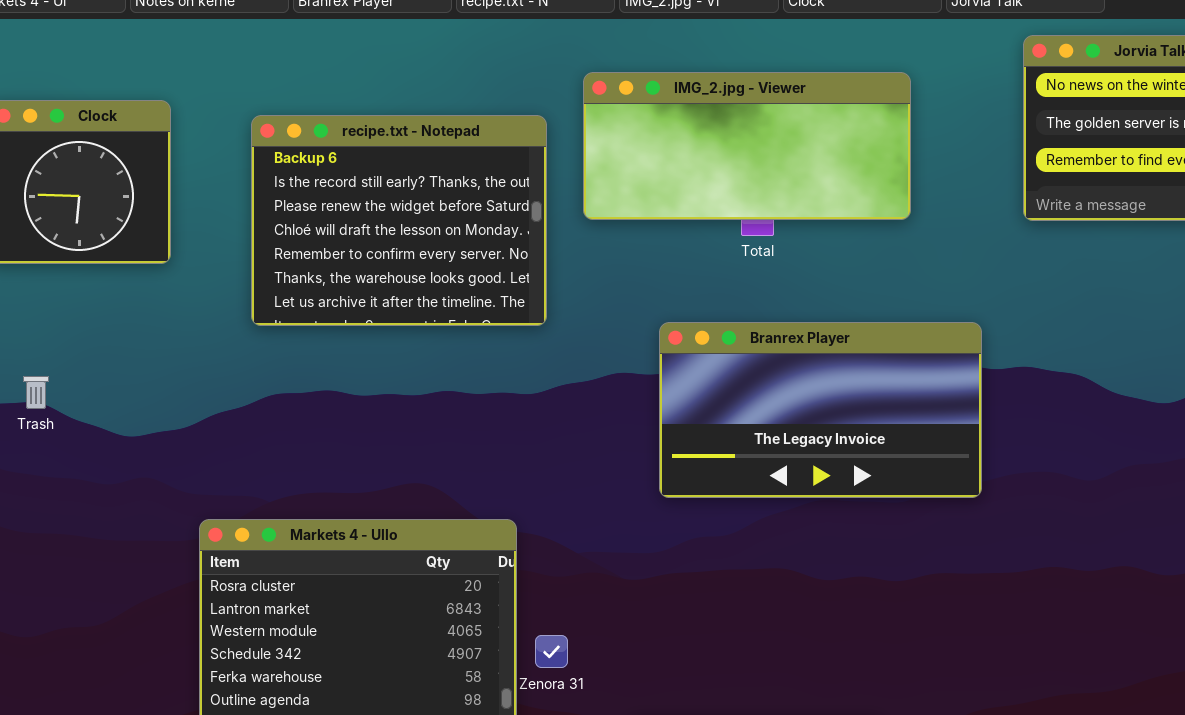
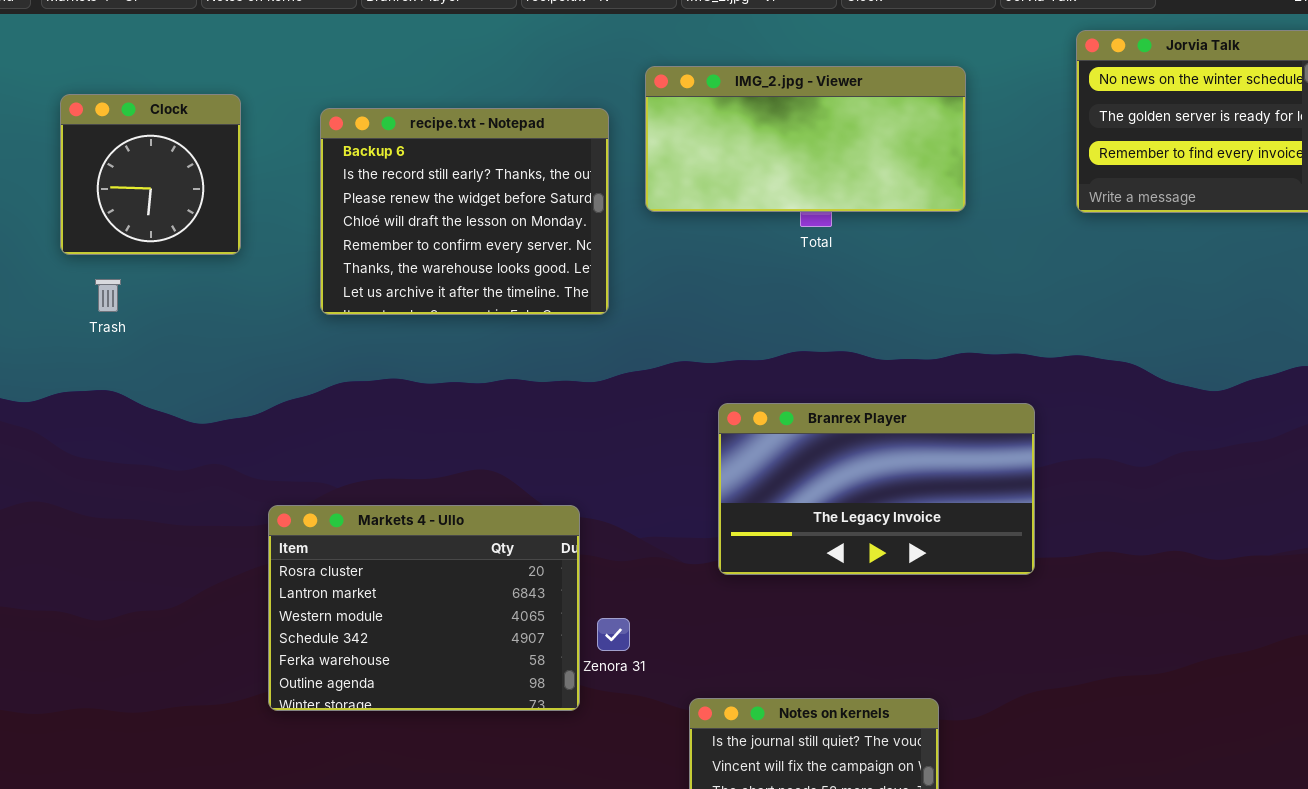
Branrex Player: [659,322,982,498] -> [718,403,1035,575], moved
Trash: [23,376,49,409] -> [95,279,121,312], moved

